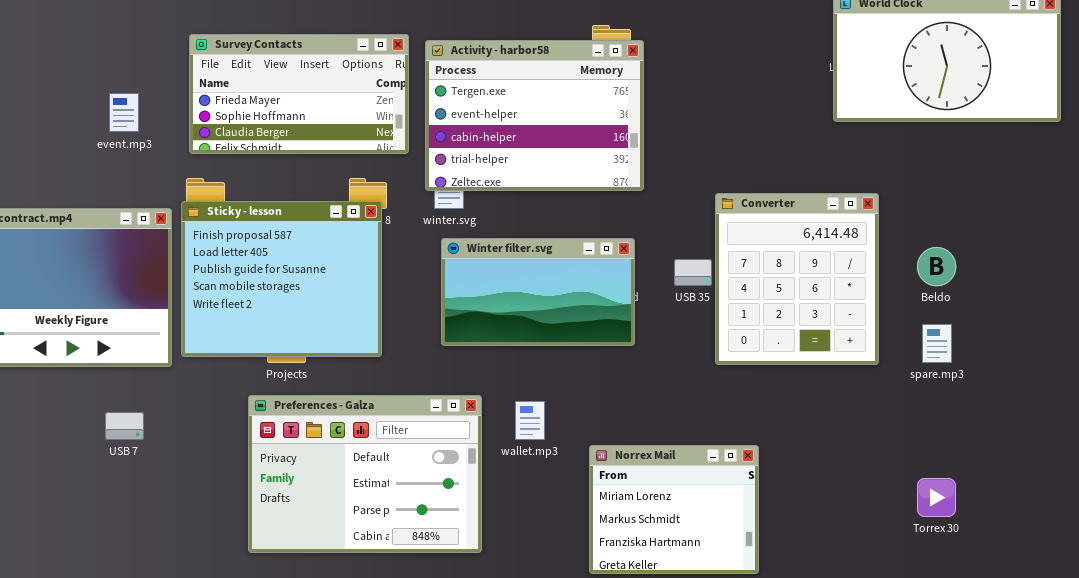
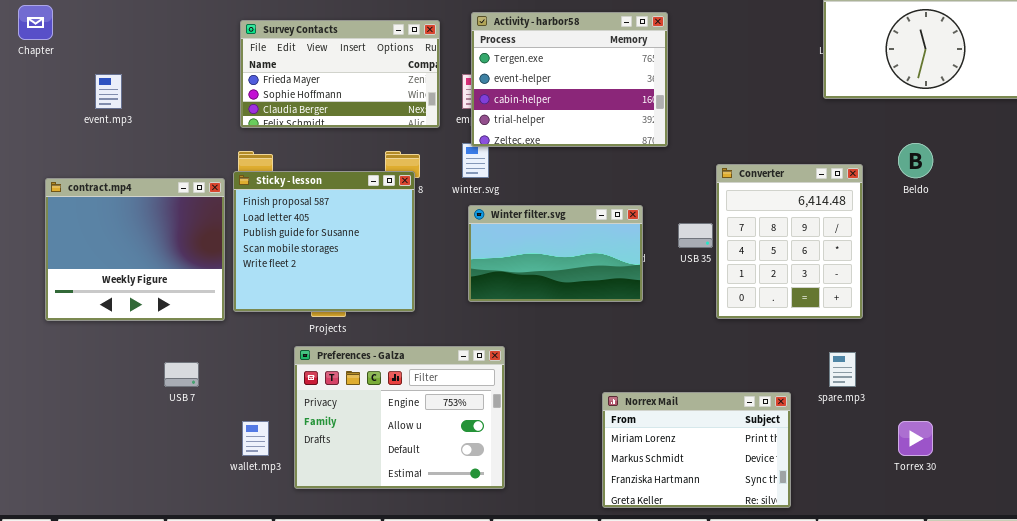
Activity - harbor58: [425,40,644,191] -> [471,12,668,147], moved
event.mp3: [109,93,139,132] -> [95,74,122,109], moved
Beldo: [917,247,956,286] -> [898,143,933,178], moved
spare.mp3: [922,324,952,363] -> [829,352,856,387], moved
Preferences - Galza: [248,395,482,553] -> [294,346,505,489], scrolled up 2 rows
wallet.mp3: [515,401,545,440] -> [242,421,269,456], moved
Norrex Mail: [589,445,759,574] -> [602,392,791,508], resized

